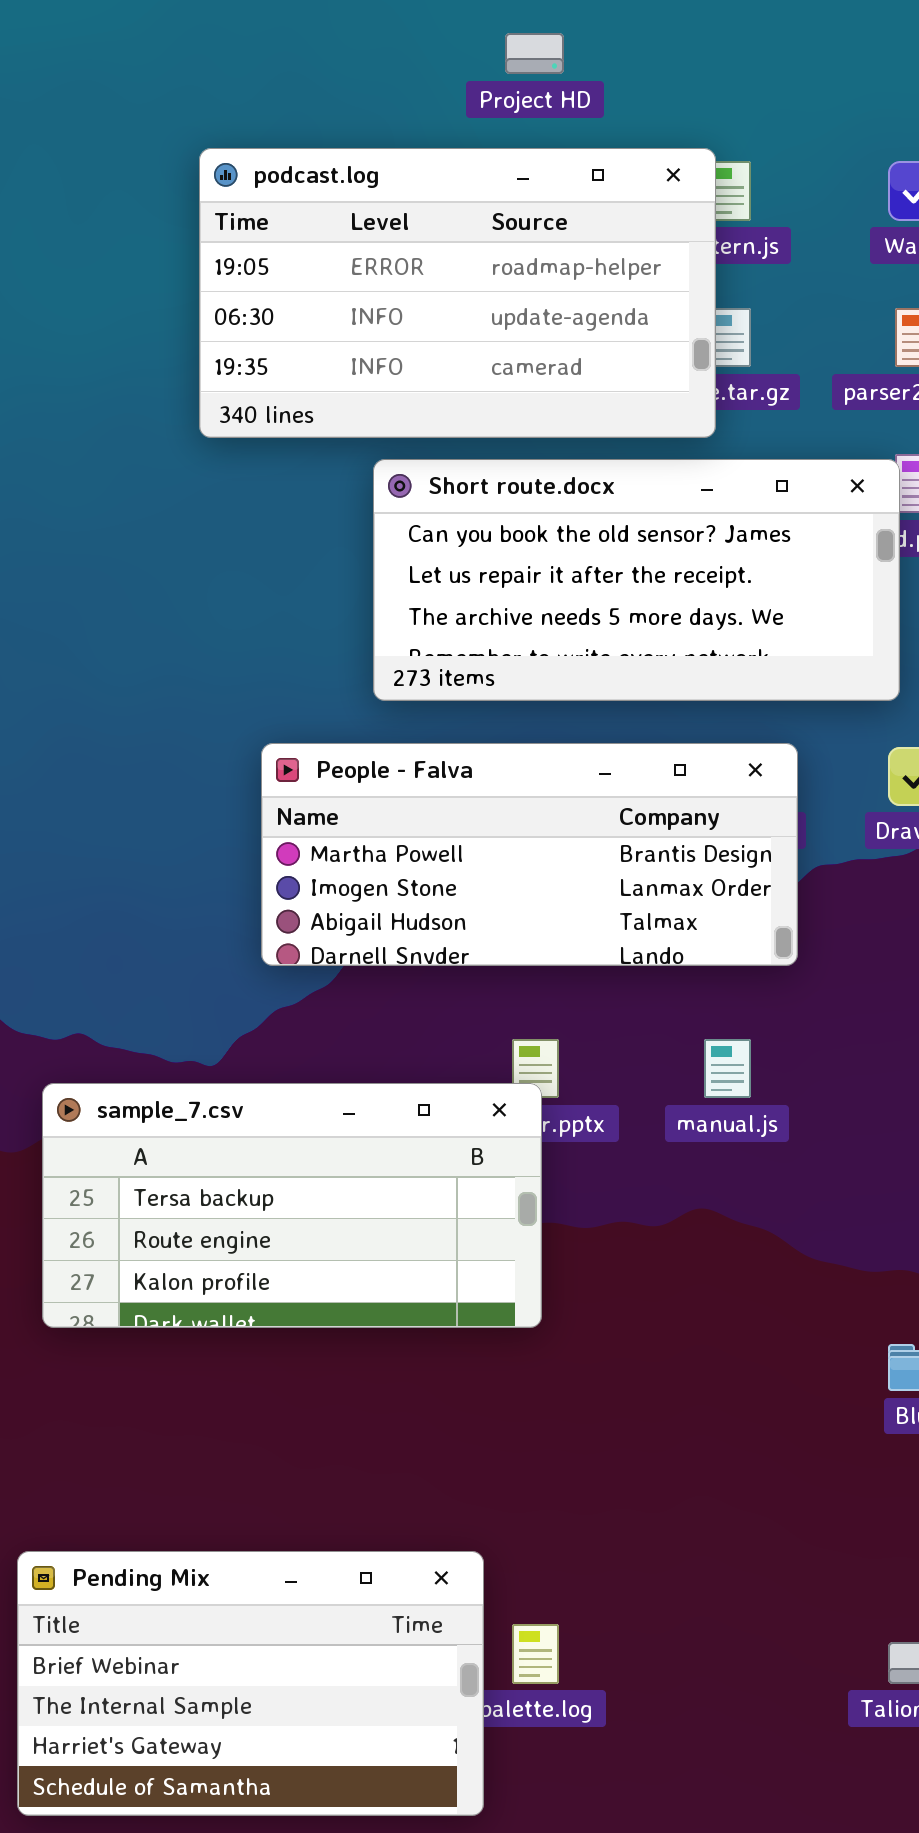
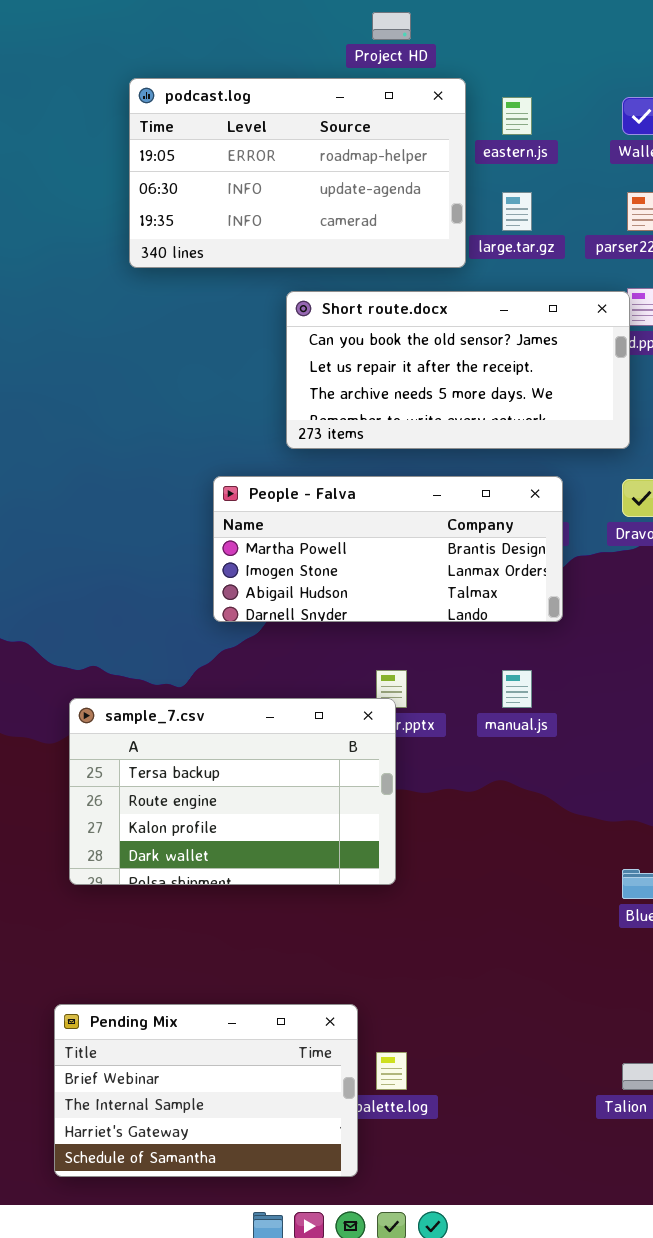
podcast.log: [199,148,716,438] -> [129,78,466,268], moved
sample_7.csv: [42,1083,542,1328] -> [69,698,396,885], resized

